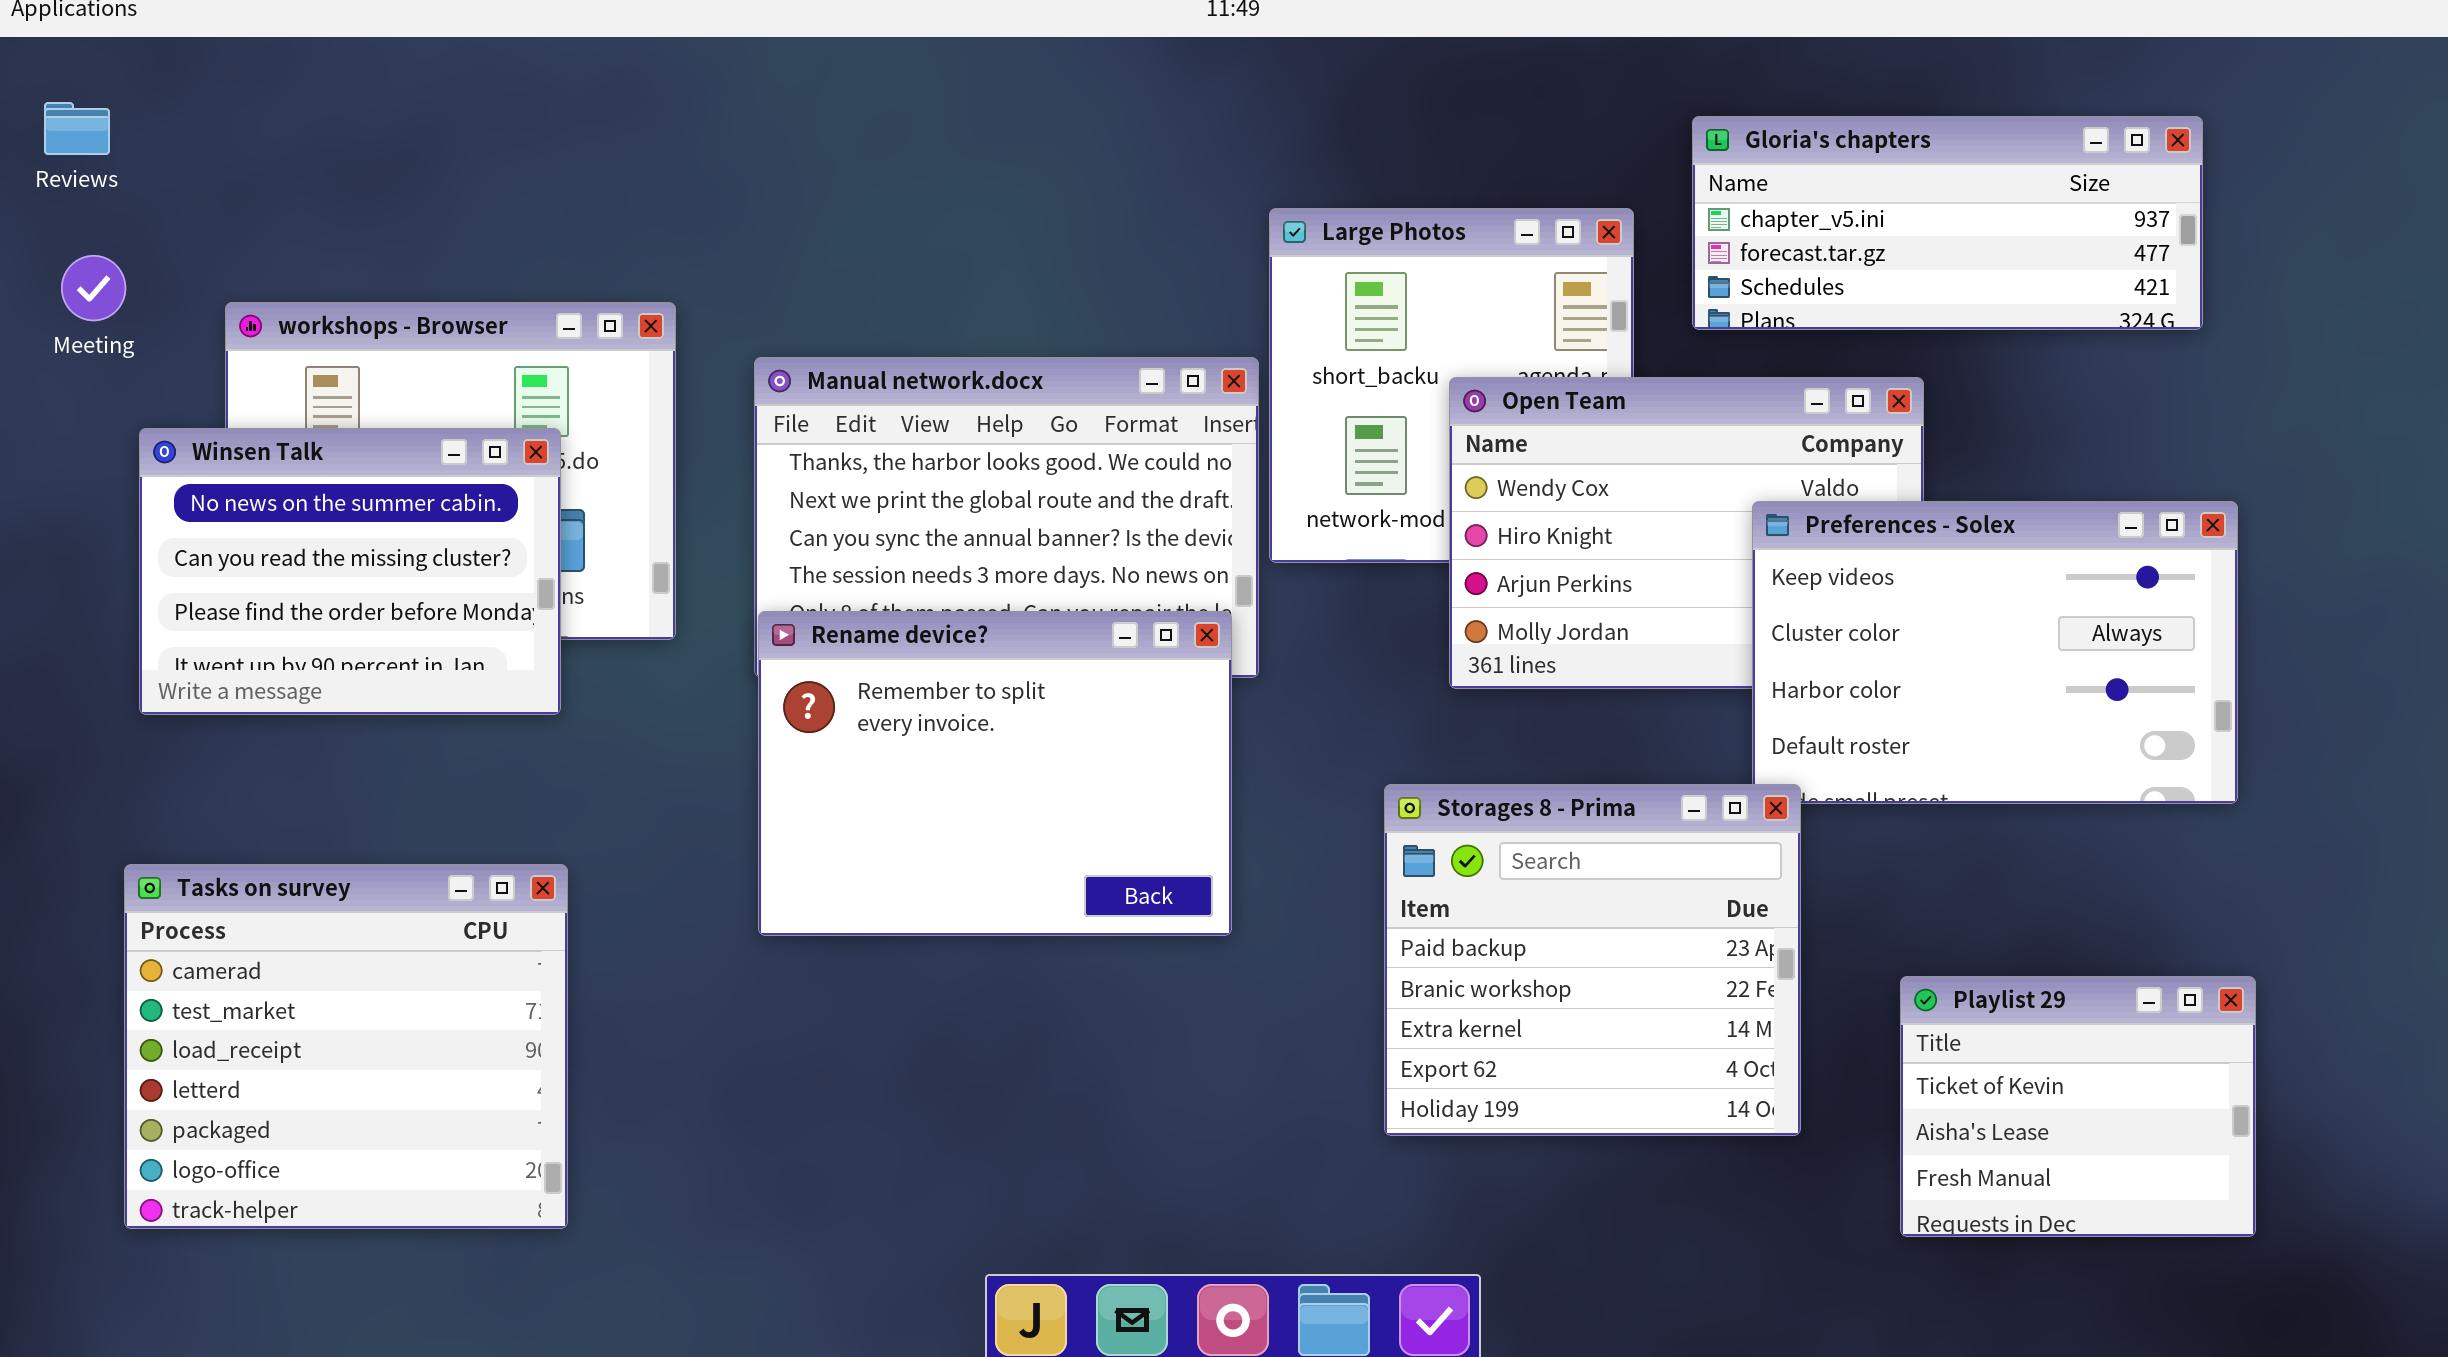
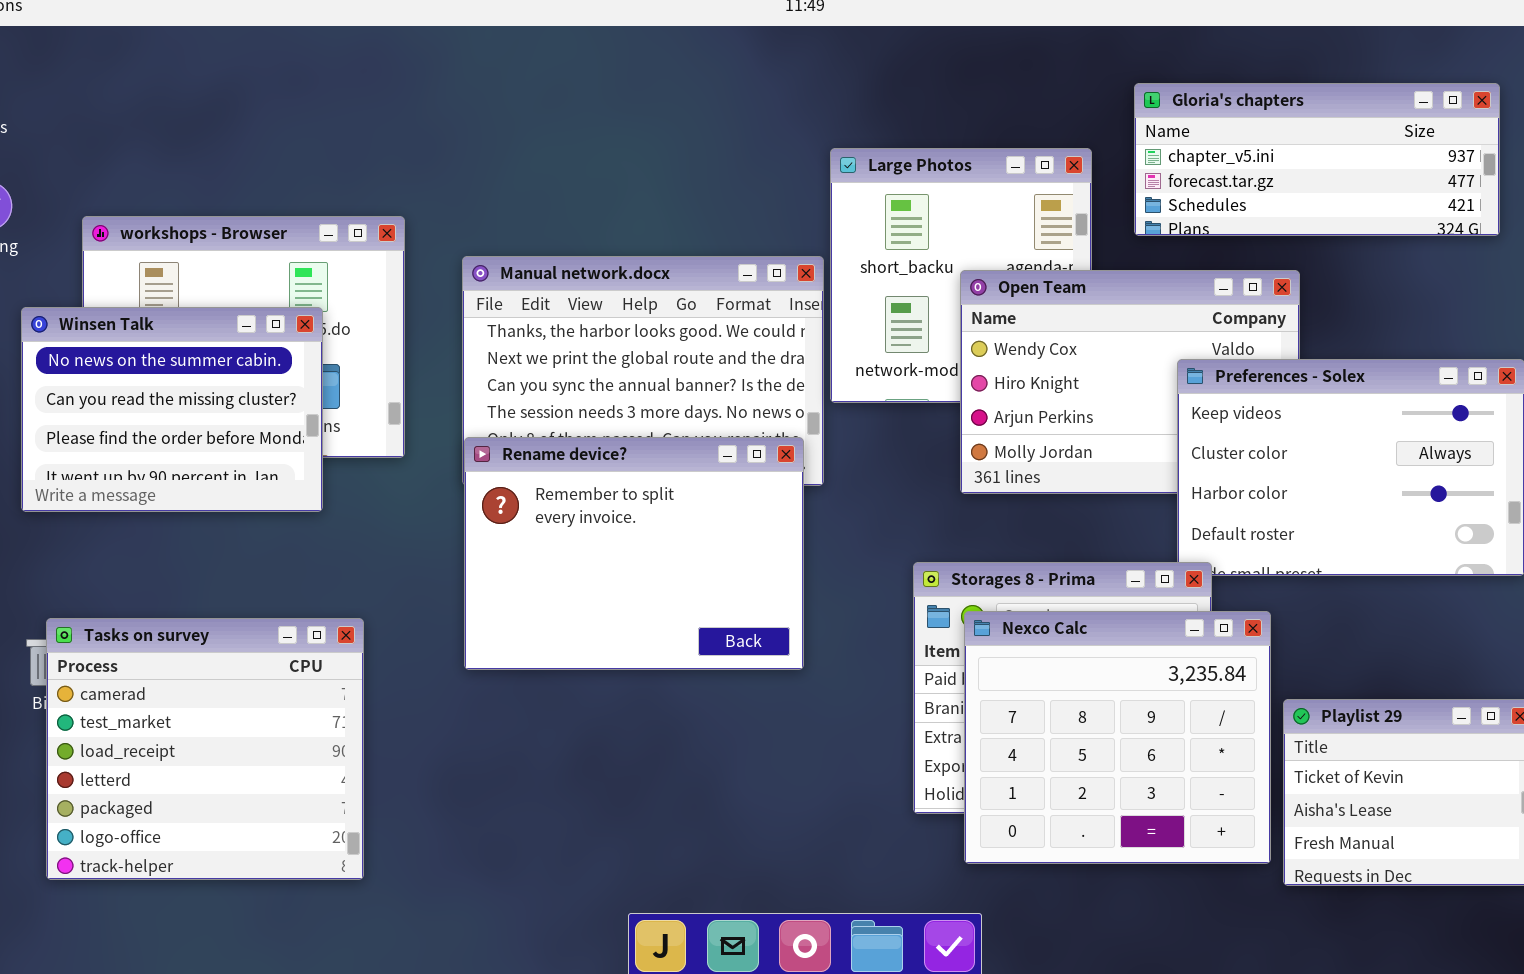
Nexco Calc: none -> [964,611,1271,864], opened
Tasks on survey: [124,864,568,1229] -> [46,618,364,880], moved

